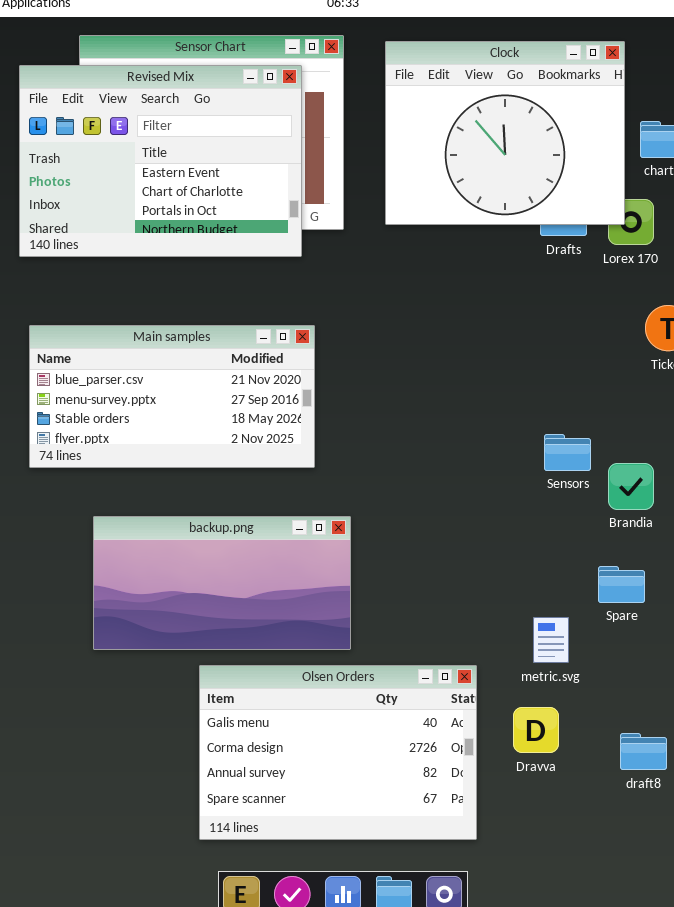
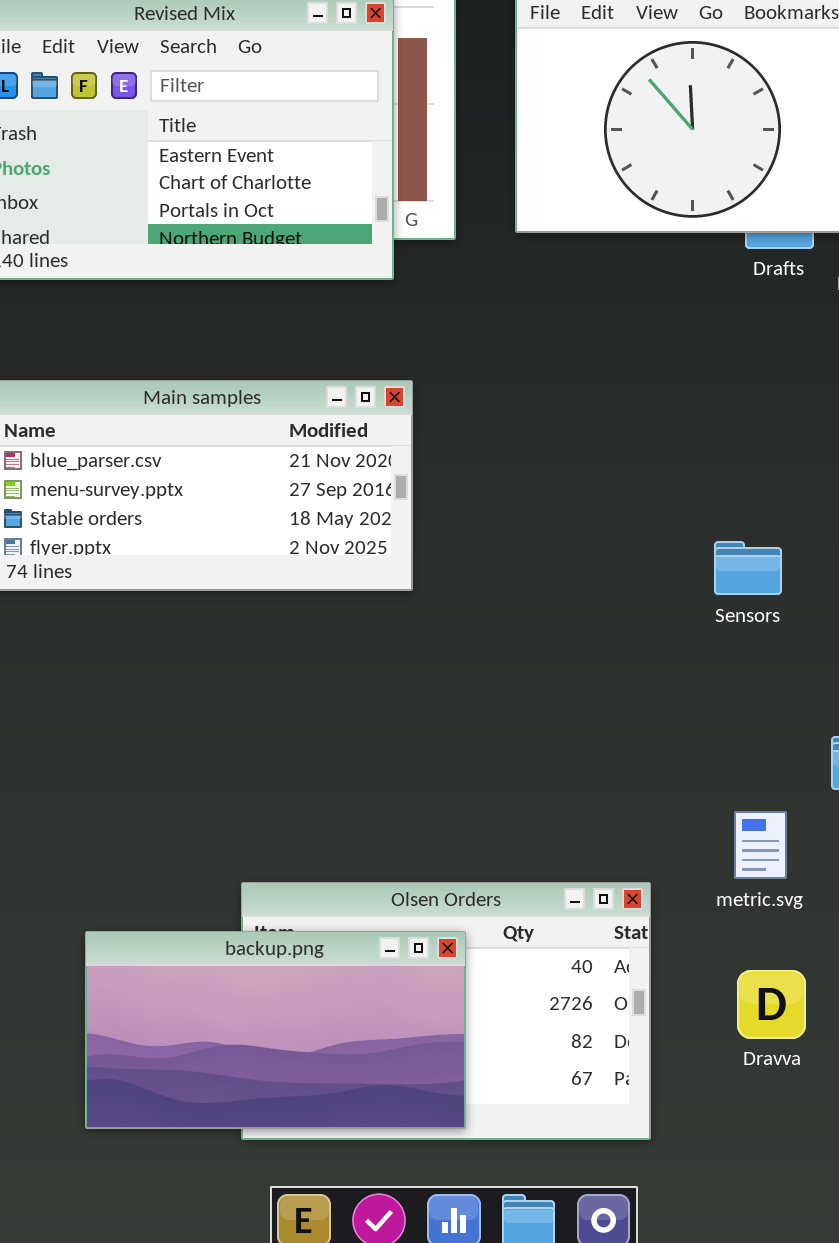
Sensors: [544,434,591,471] -> [714,541,782,595], moved
backup.png: [93,516,351,650] -> [85,931,466,1129], moved
Dravva: [513,707,559,753] -> [737,970,806,1039], moved

